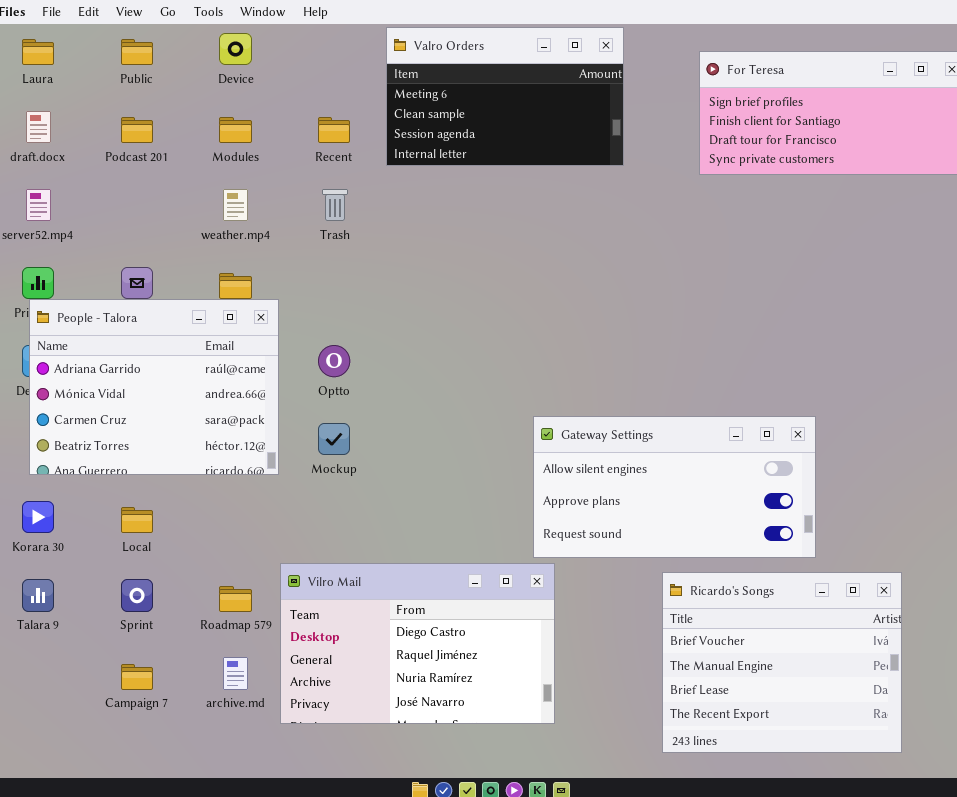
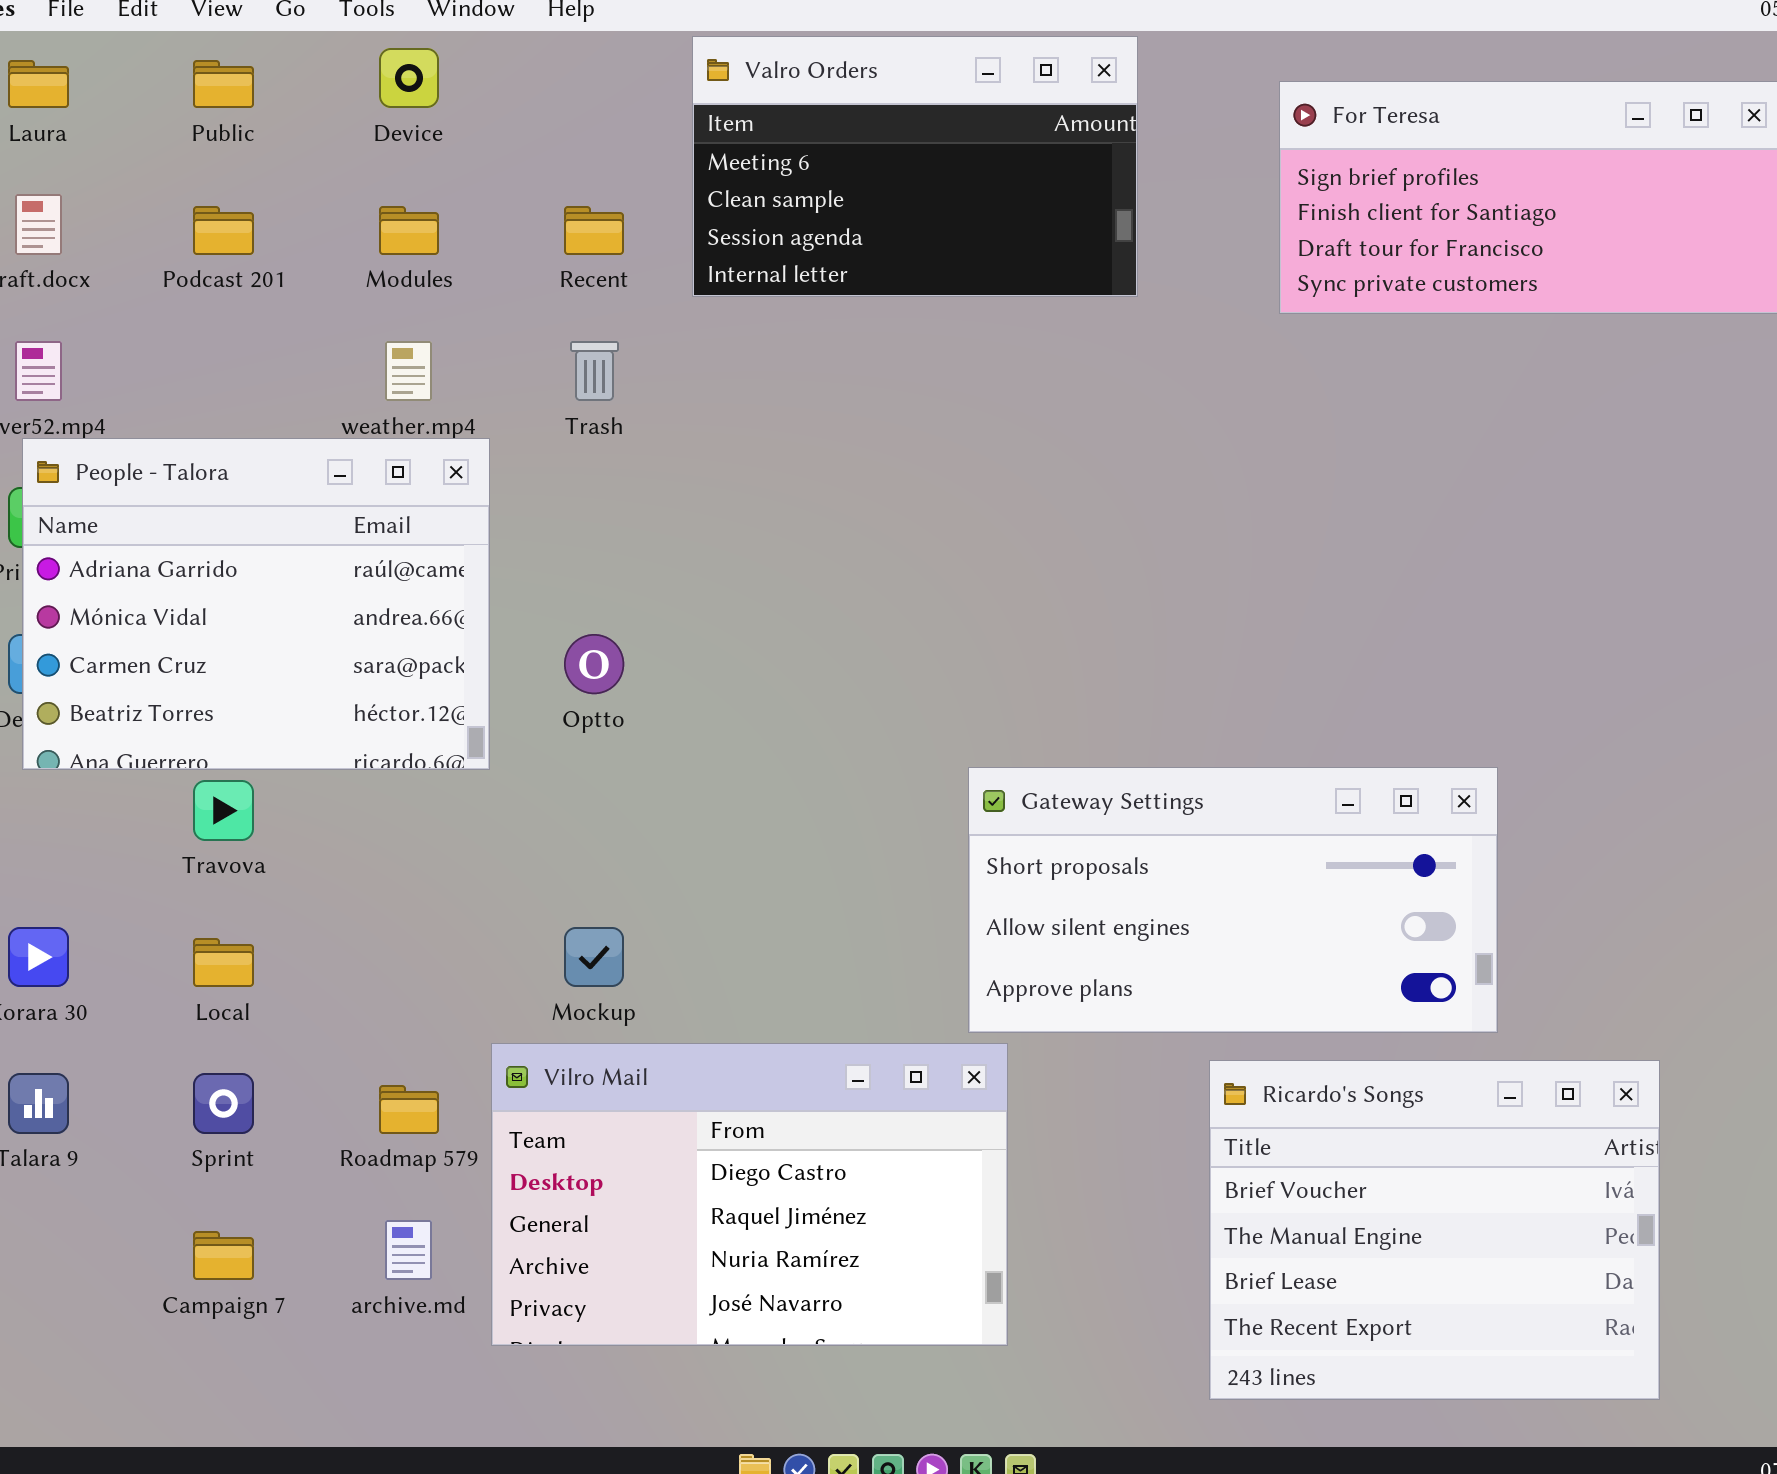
People - Talora: [29,299,279,475] -> [22,438,490,770], moved
Gateway Settings: [533,416,816,558] -> [968,767,1498,1033], scrolled up 1 row
Mockup: [318,423,350,455] -> [564,927,624,987], moved

